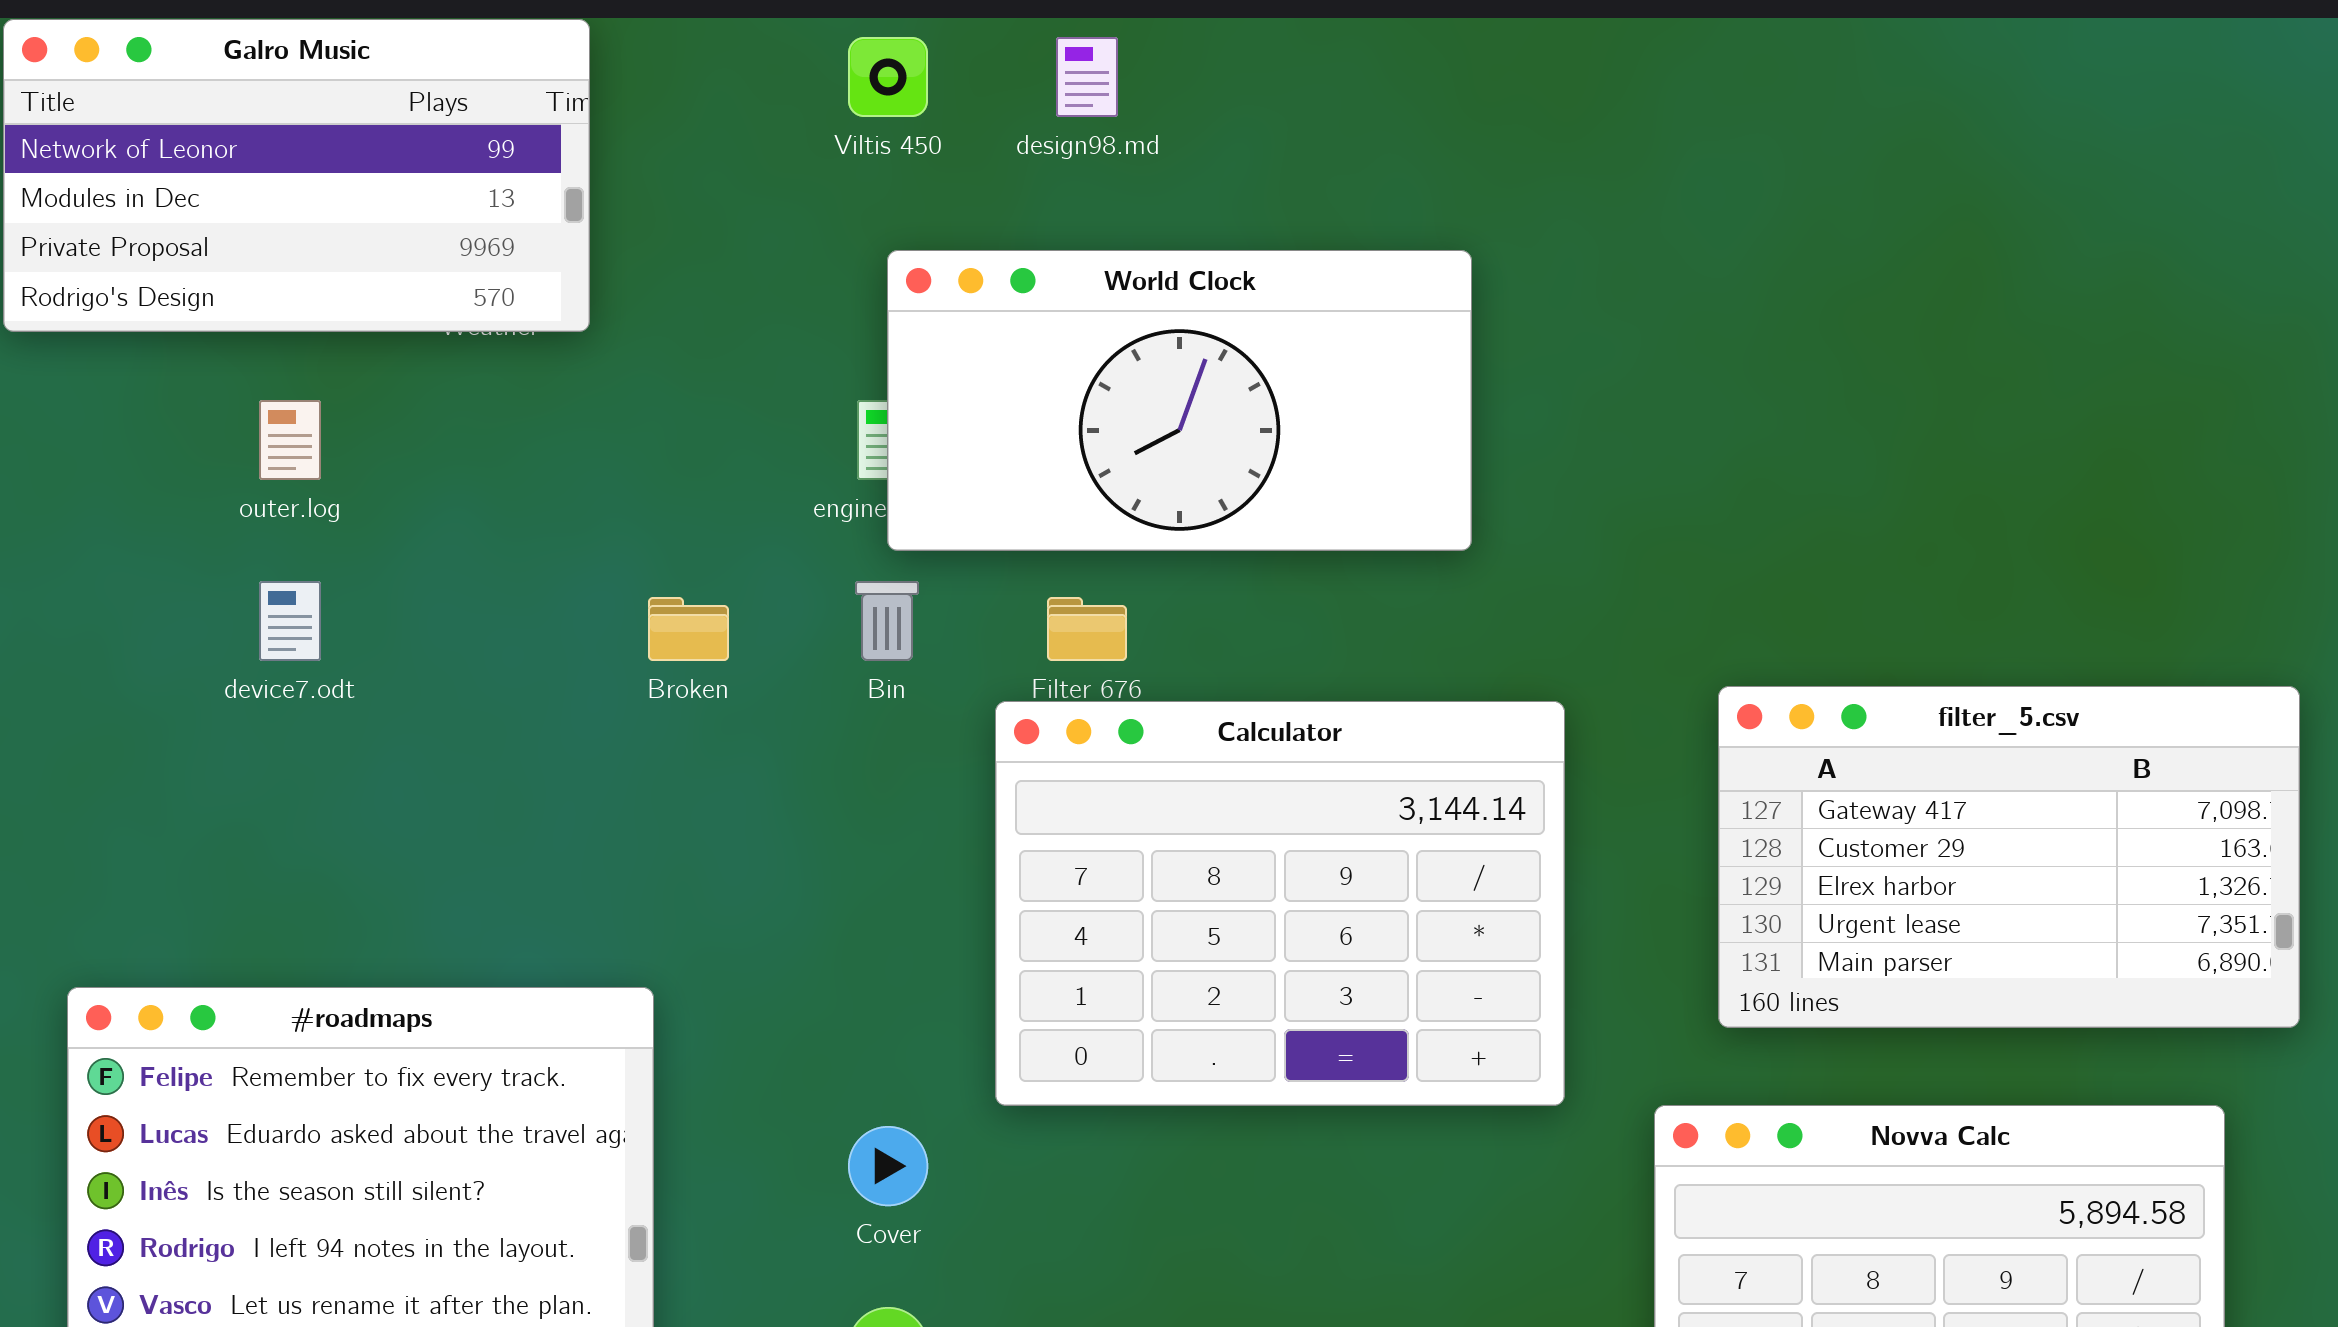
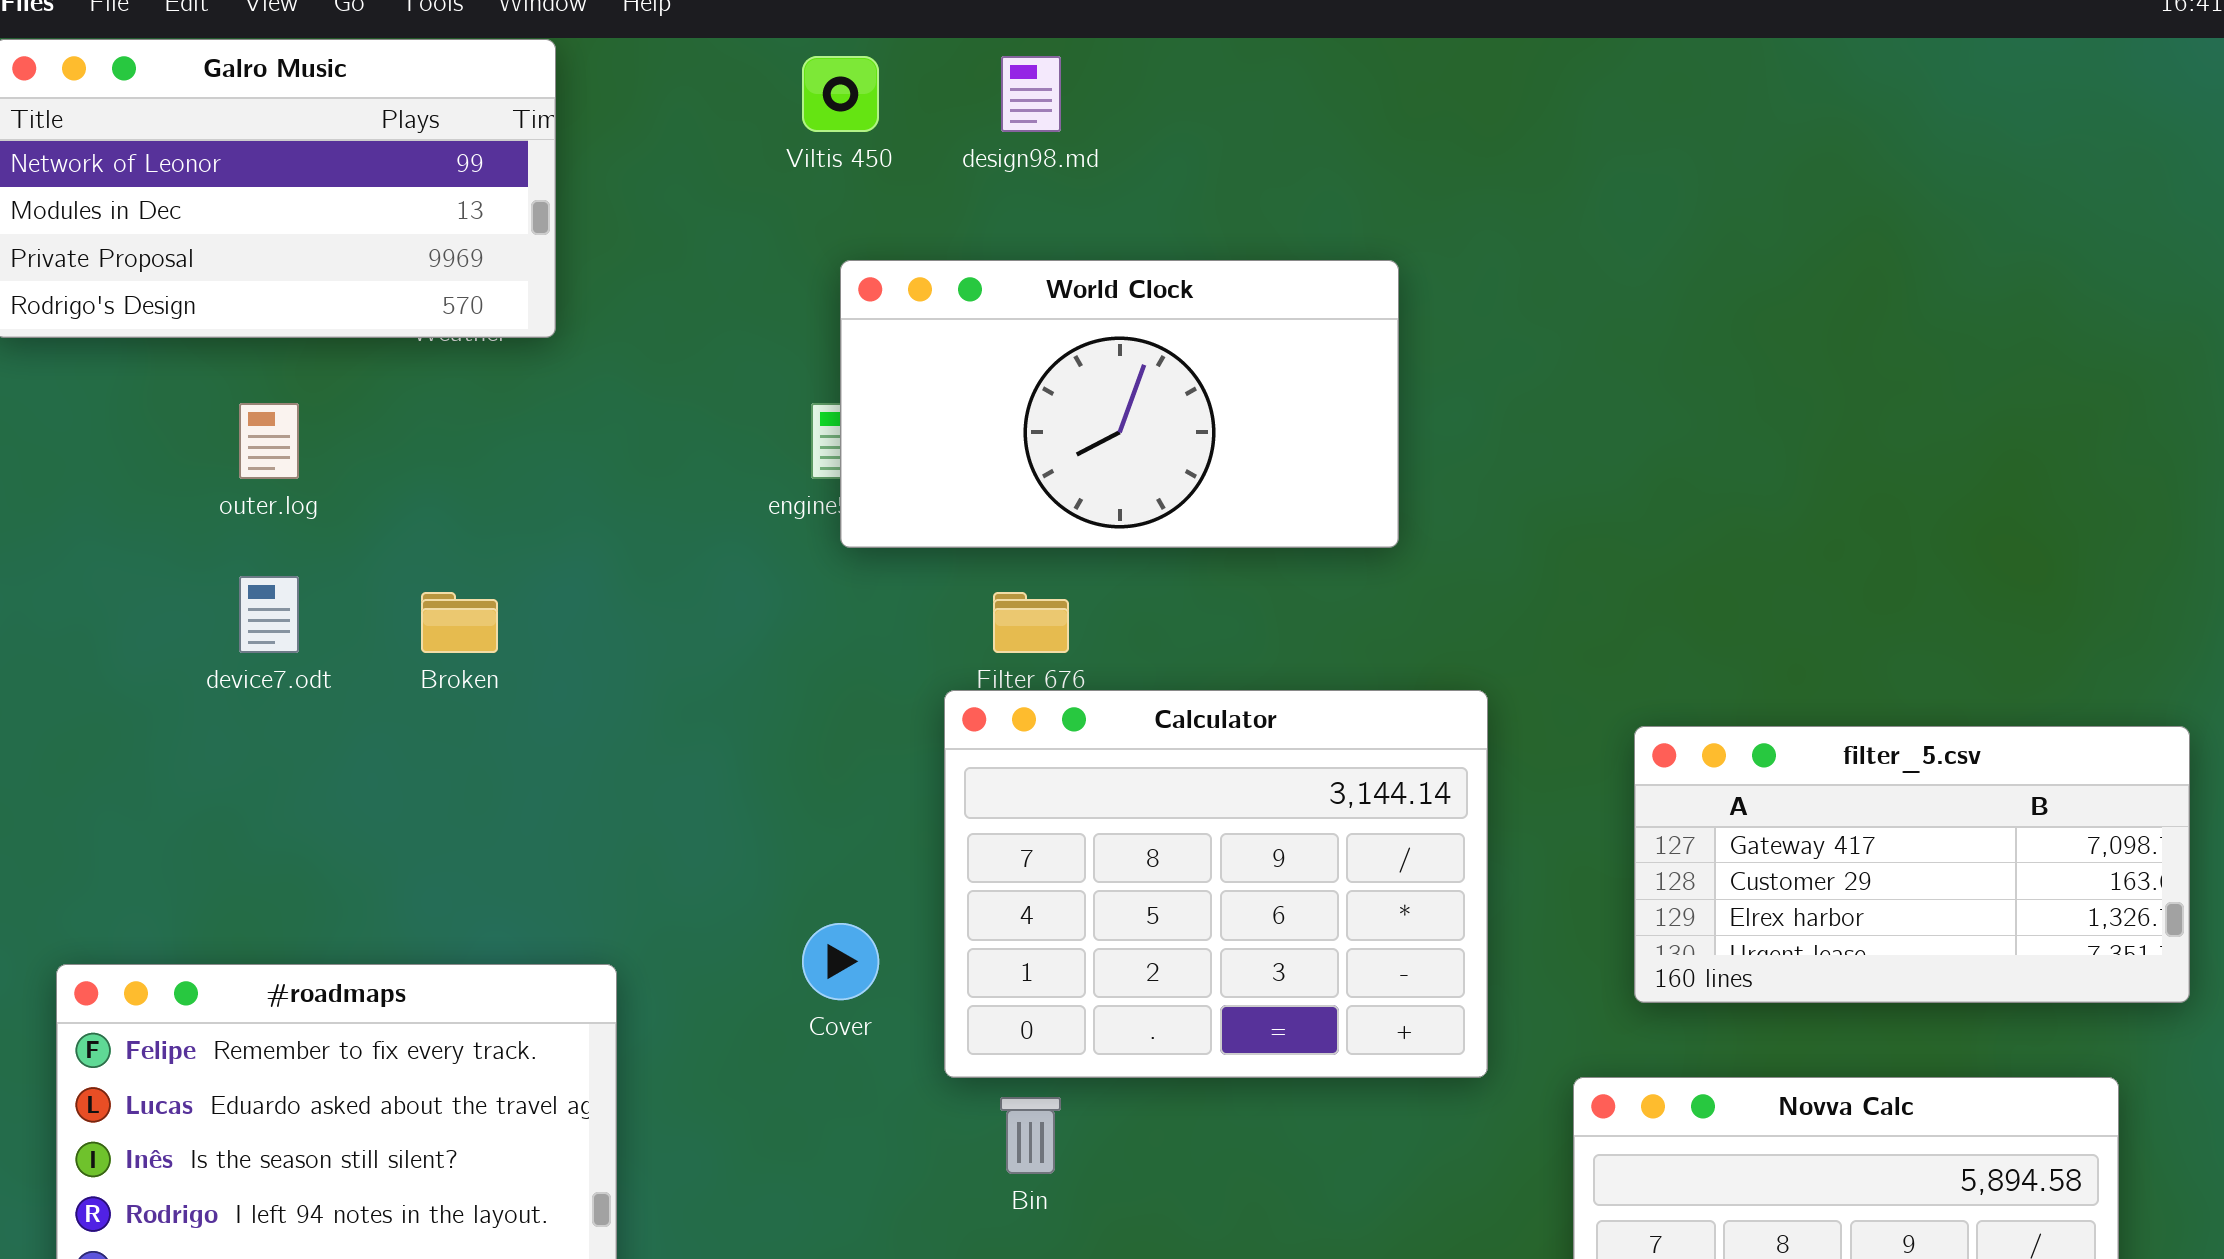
Bin: [855,581,919,661] -> [1000,1097,1061,1174], moved
Broken: [648,597,729,661] -> [421,592,498,653], moved
filter_5.csv: [1718,686,2300,1028] -> [1634,726,2190,1003], resized
Cover: [848,1126,928,1206] -> [802,923,879,1000], moved

